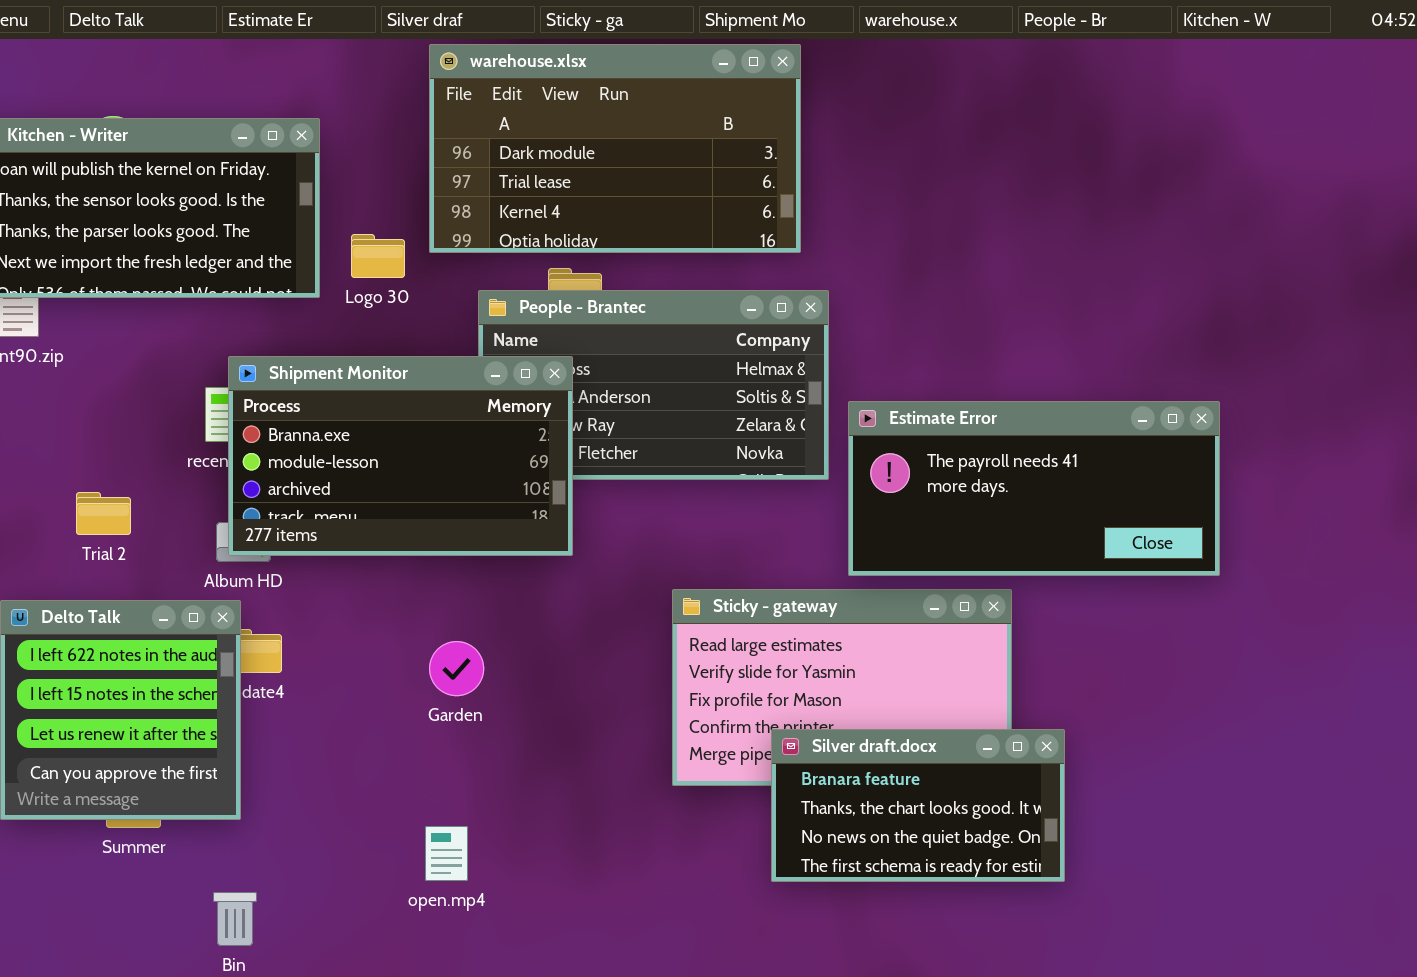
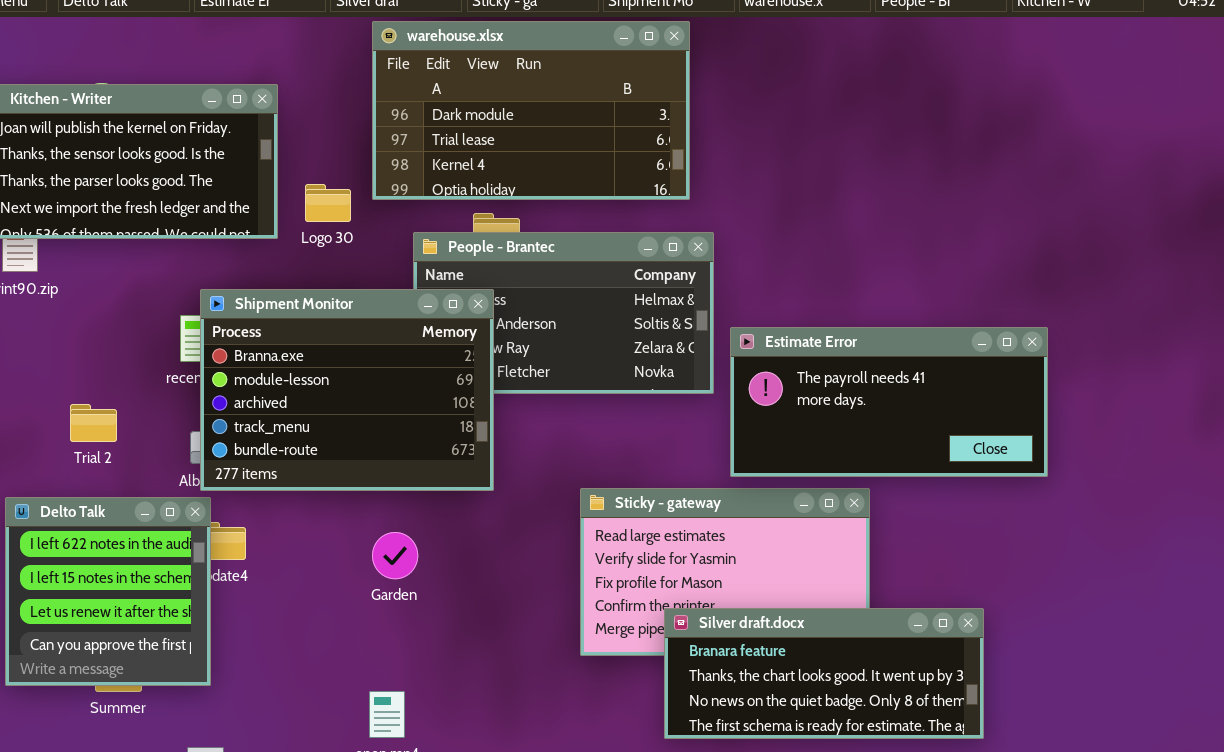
Shipment Monitor: [228,356,573,556] -> [200,289,494,491], resized
Silver draft.docx: [771,729,1065,882] -> [664,608,984,739], resized

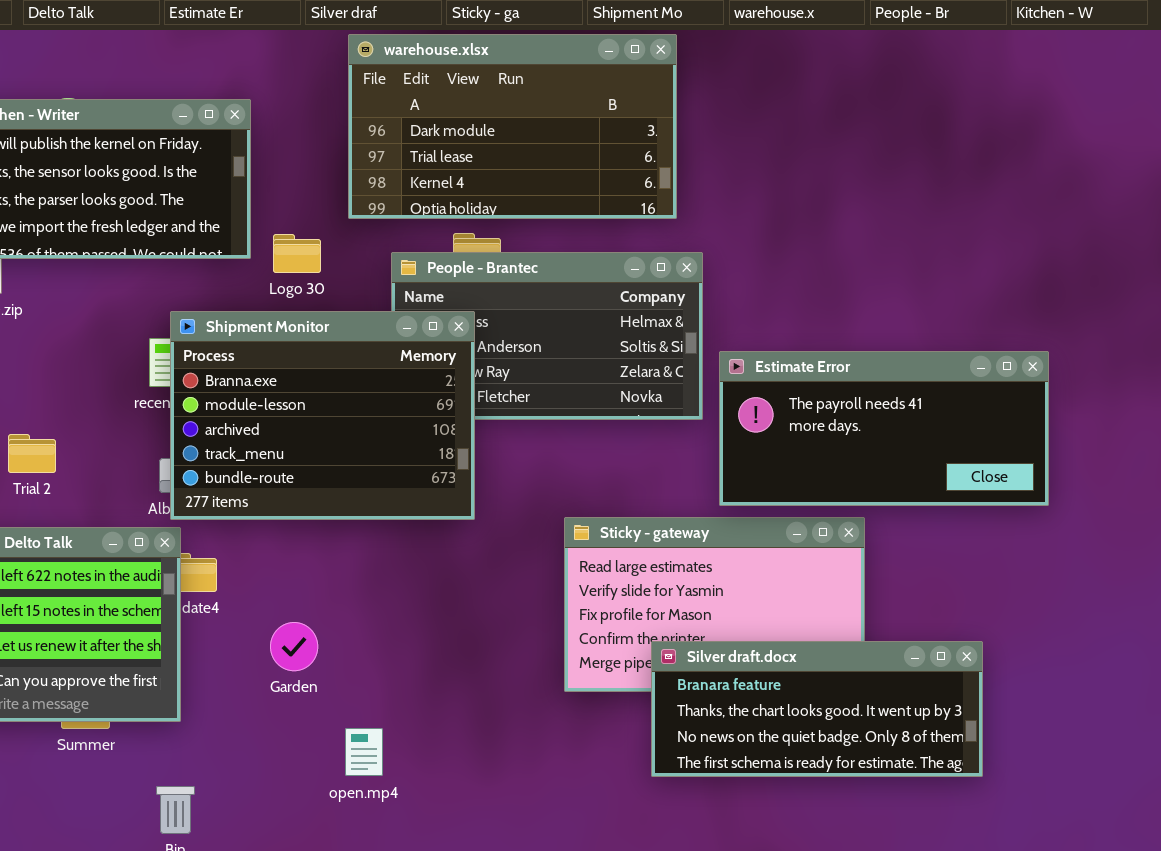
Logo 30: [305,184,351,222] -> [273,234,321,273], moved
Trial 2: [70,404,117,442] -> [8,434,56,473], moved
Garden: [372,532,418,579] -> [270,622,318,671], moved

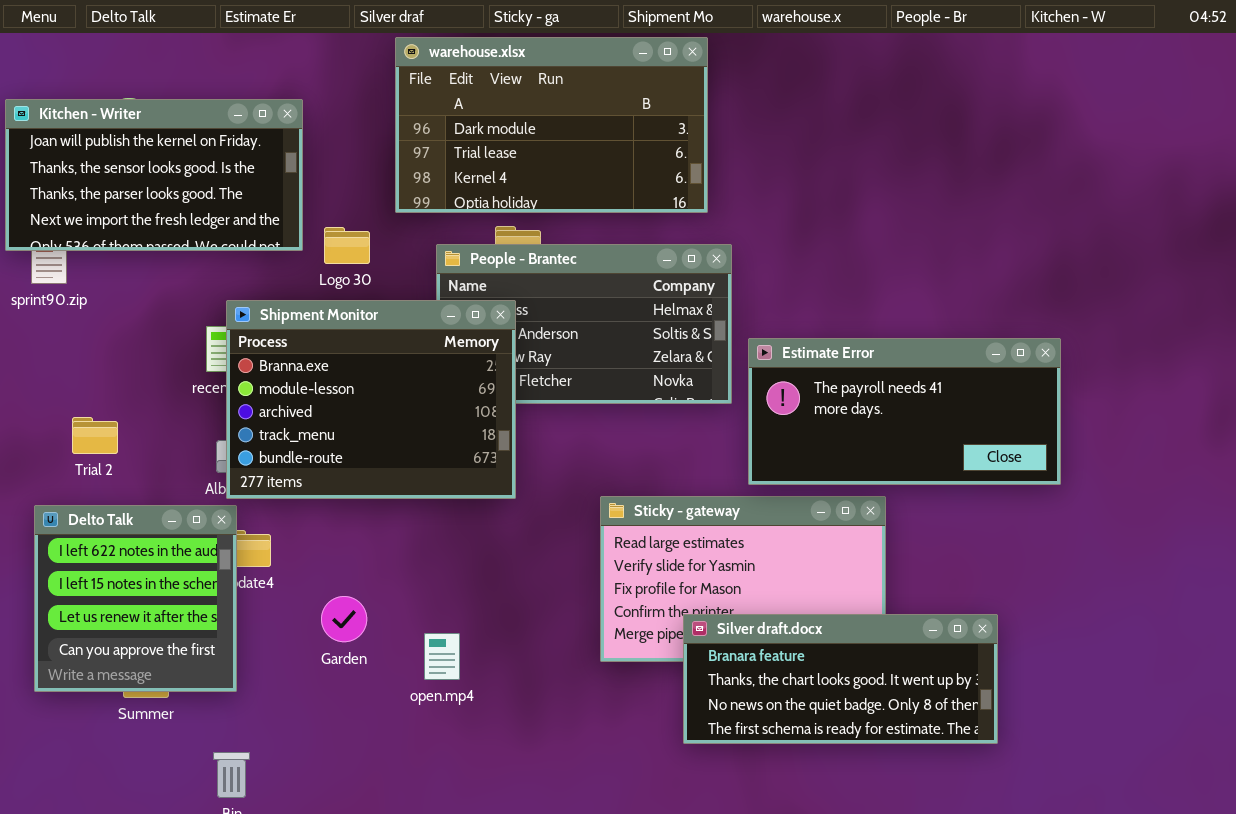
open.mp4: [345,728,383,776] -> [424,633,460,680], moved

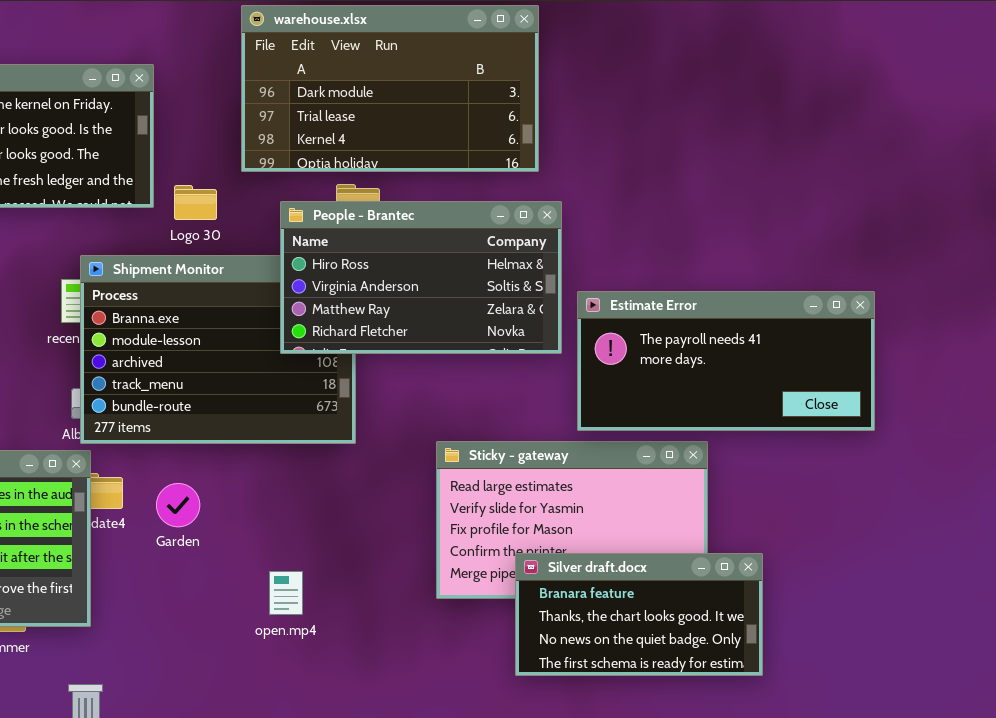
People - Brantec: [436,244,732,404] -> [280,201,562,354], raised
Garden: [321,596,367,642] -> [156,483,200,527], moved
Silver draft.docx: [683,614,998,744] -> [515,553,763,676], resized

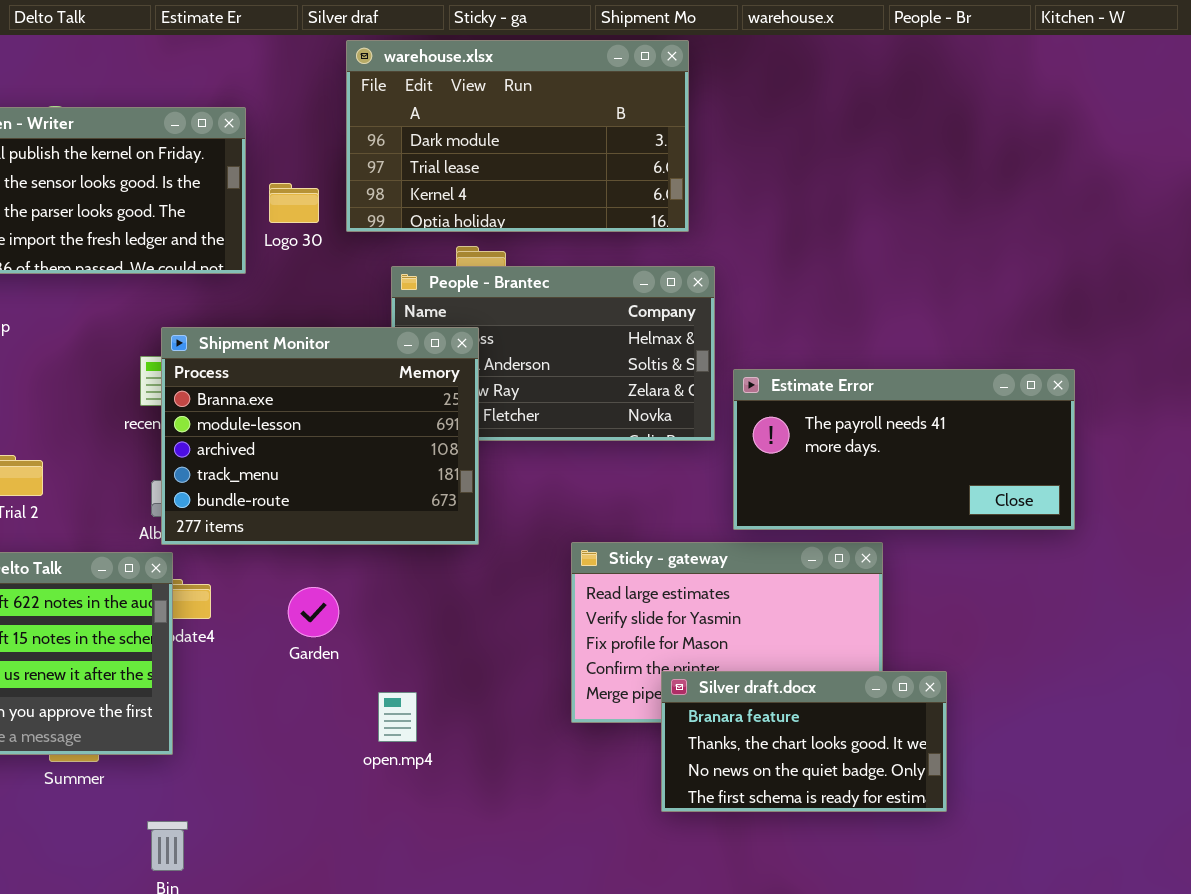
Logo 30: [174,185,217,220] -> [269,183,319,223], moved
Shipment Monitor: [80,255,356,444] -> [161,327,479,545], raised
Garden: [156,483,200,527] -> [288,587,339,637], moved

